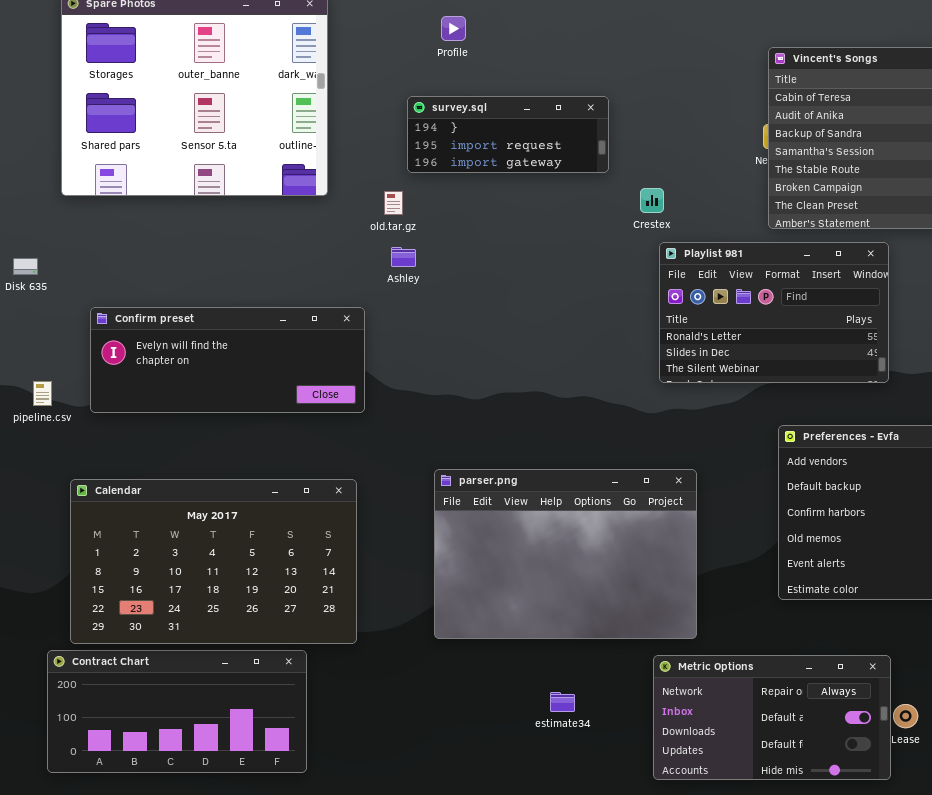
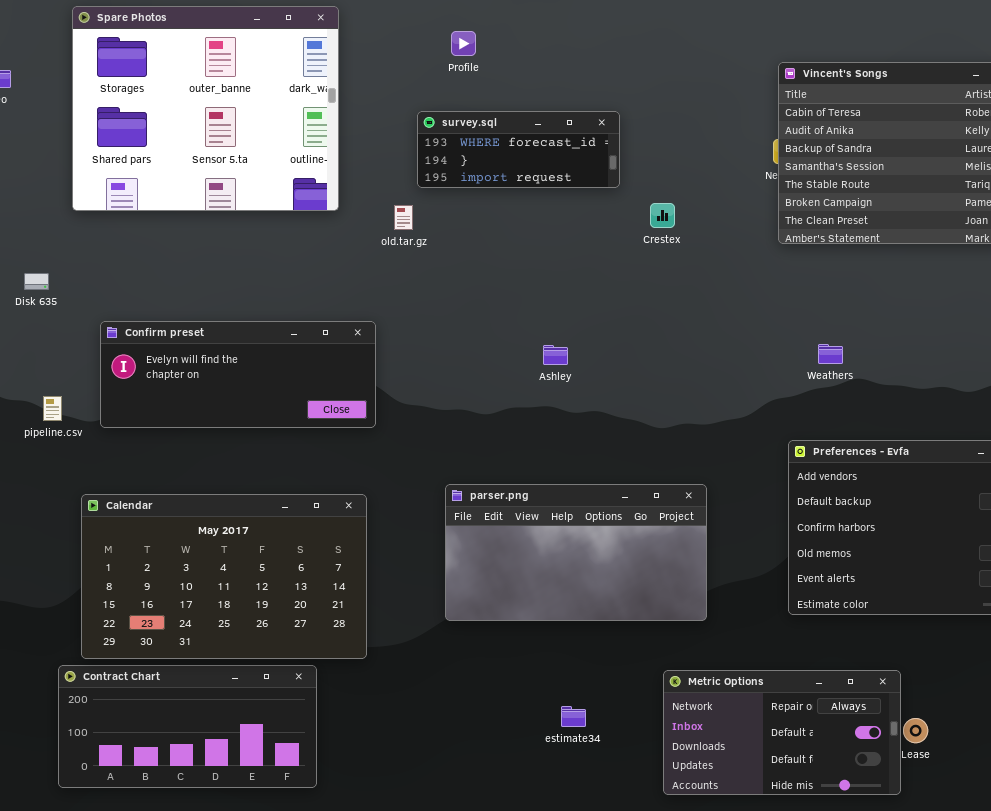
survey.sql: [407,96,609,173] -> [417,111,620,188], scrolled up 1 row
Playlist 981: [659,242,889,383] -> none, closed
Ashley: [391,247,416,267] -> [543,345,568,365], moved
parser.png: [434,469,697,639] -> [445,484,707,621], resized

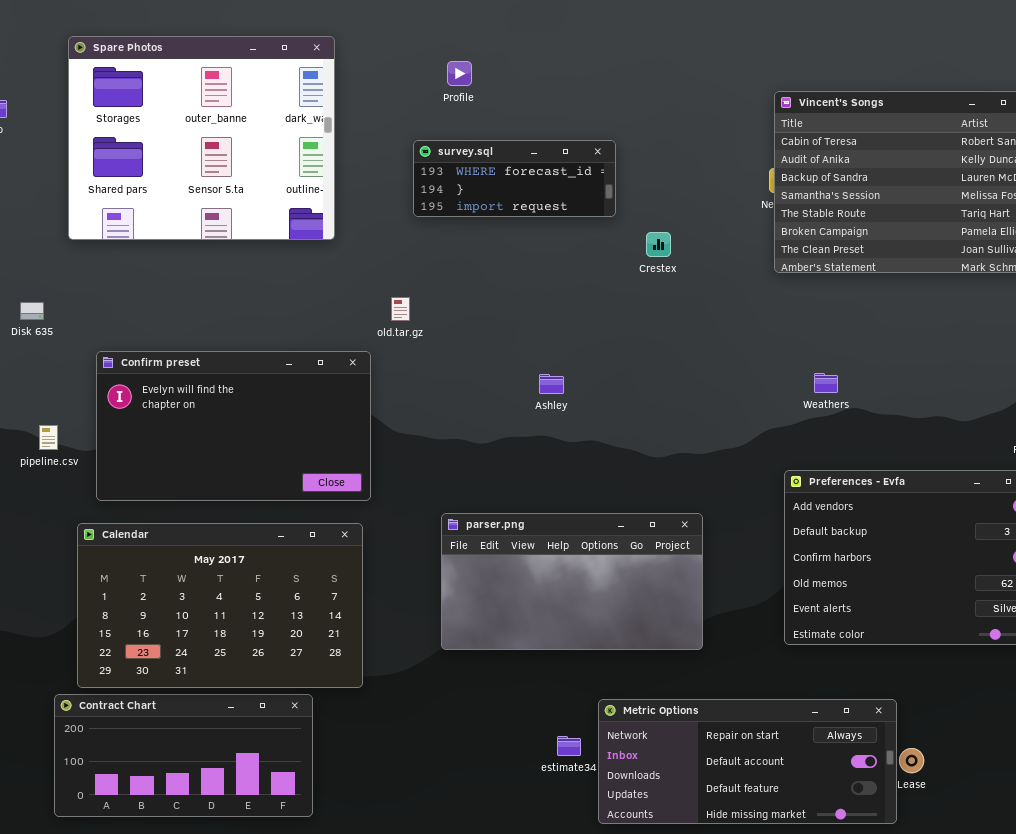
old.tar.gz: [394,205,413,230] -> [391,297,410,321], moved
Confirm preset: [100,321,376,428] -> [96,351,371,501], resized
Metric Options: [663,670,901,795] -> [598,699,897,824], resized

